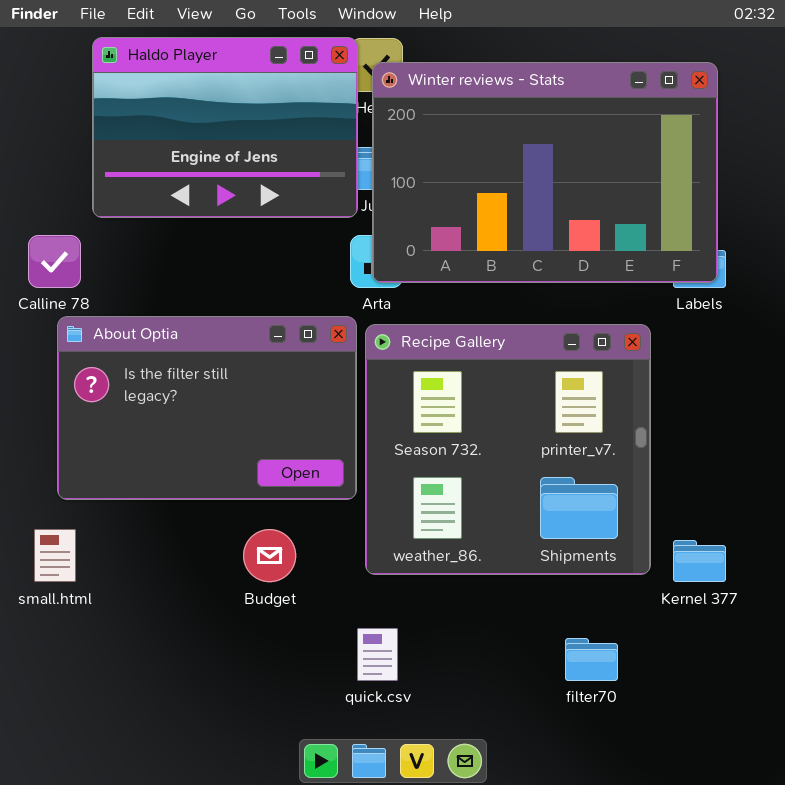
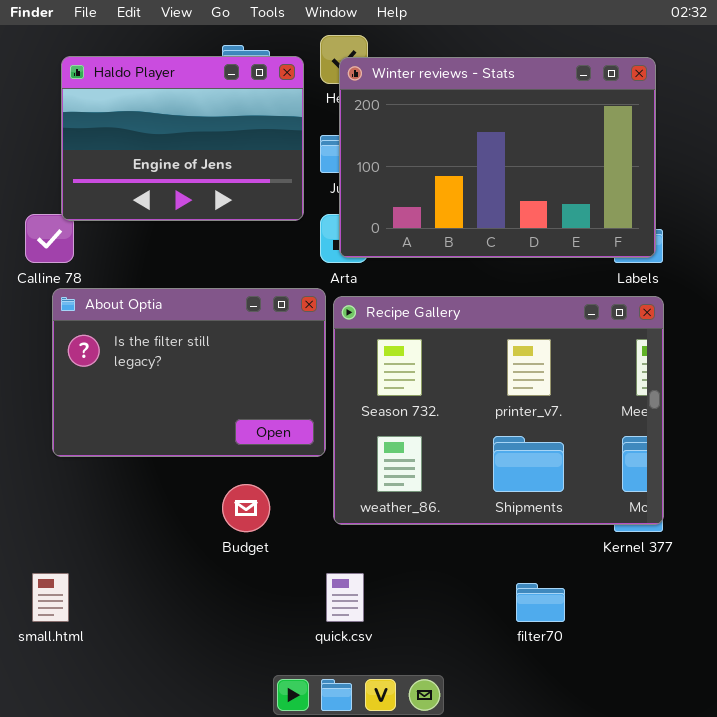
Haldo Player: [92,37,358,218] -> [61,56,304,221], moved
Recipe Gallery: [365,324,651,575] -> [333,296,664,525], resized
small.html: [34,529,76,582] -> [32,573,69,622], moved

